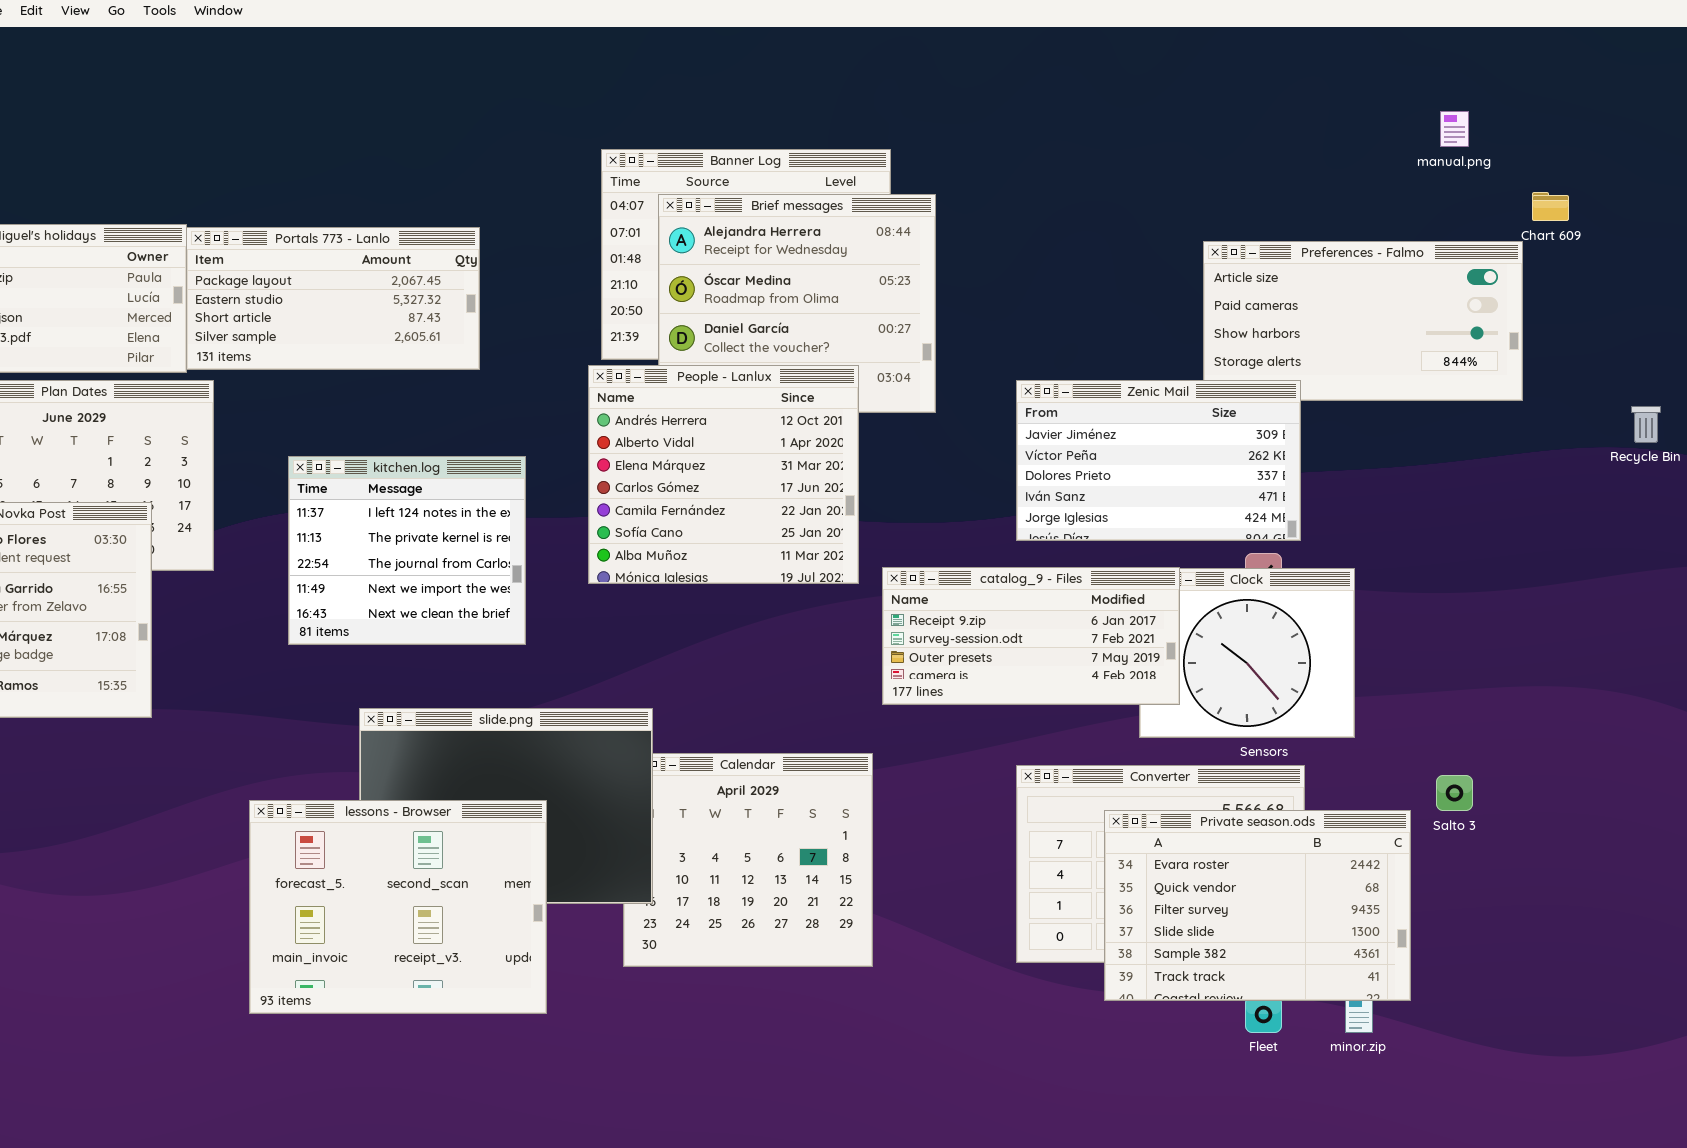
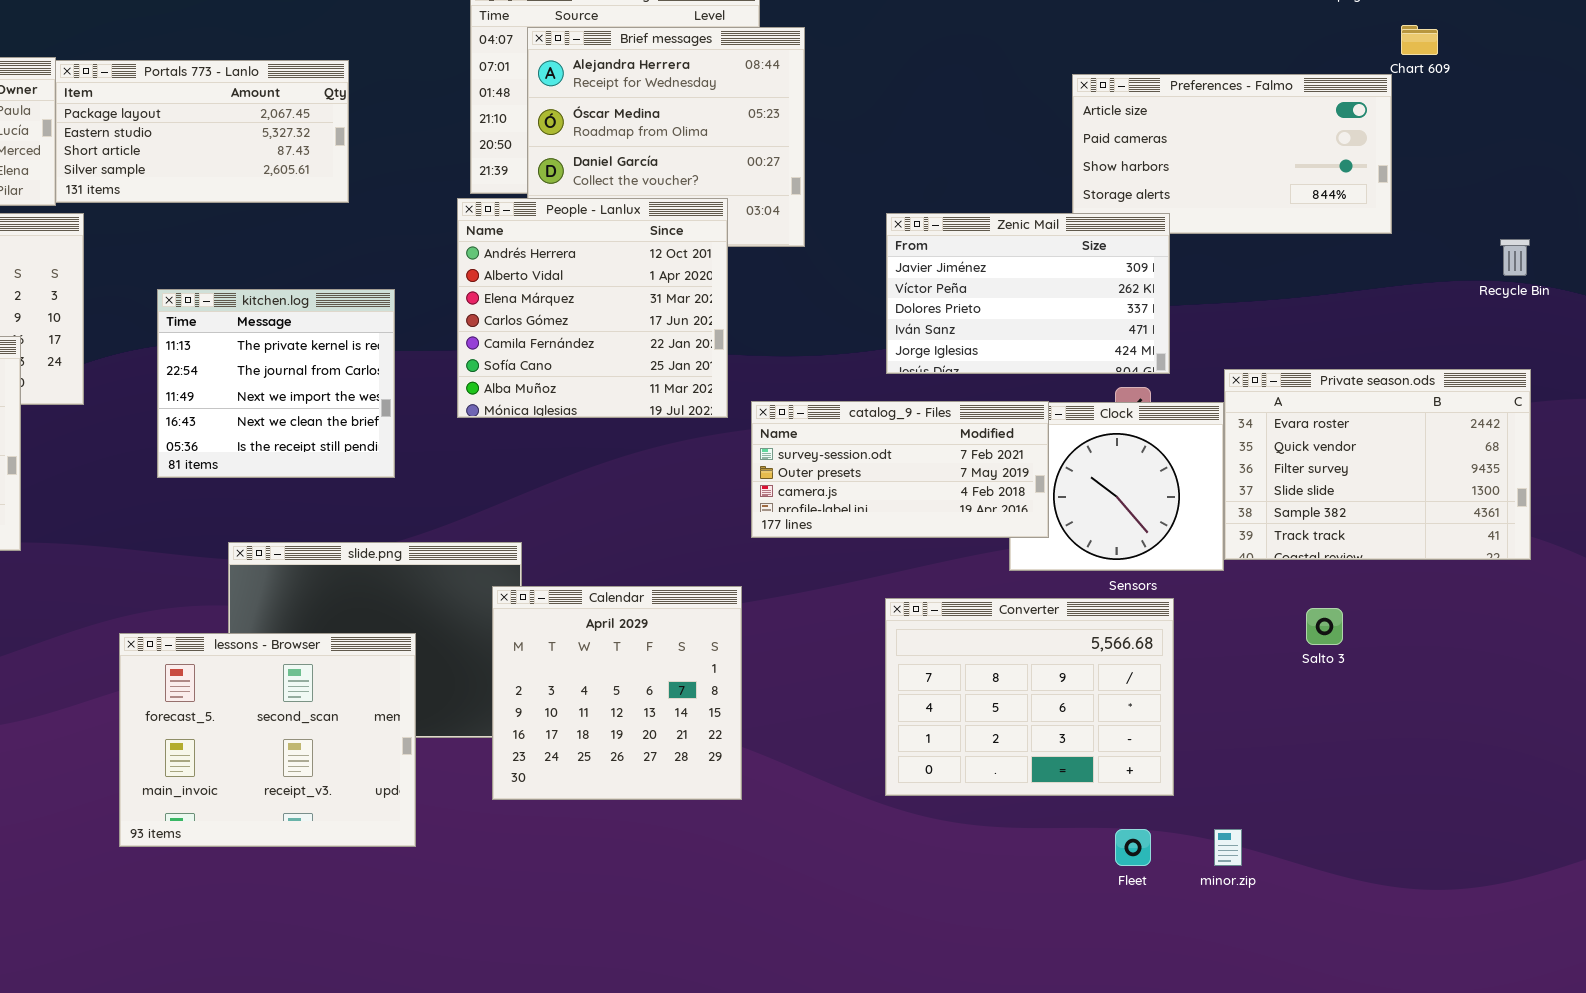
kitchen.log: [288,456,526,645] -> [157,289,395,478], scrolled down 1 row
catalog_9 - Files: [882,567,1180,705] -> [751,401,1049,538], scrolled down 1 row
Calendar: [623,753,873,967] -> [492,586,742,800], raised
Private season.ods: [1104,810,1411,1001] -> [1224,369,1531,560], moved

